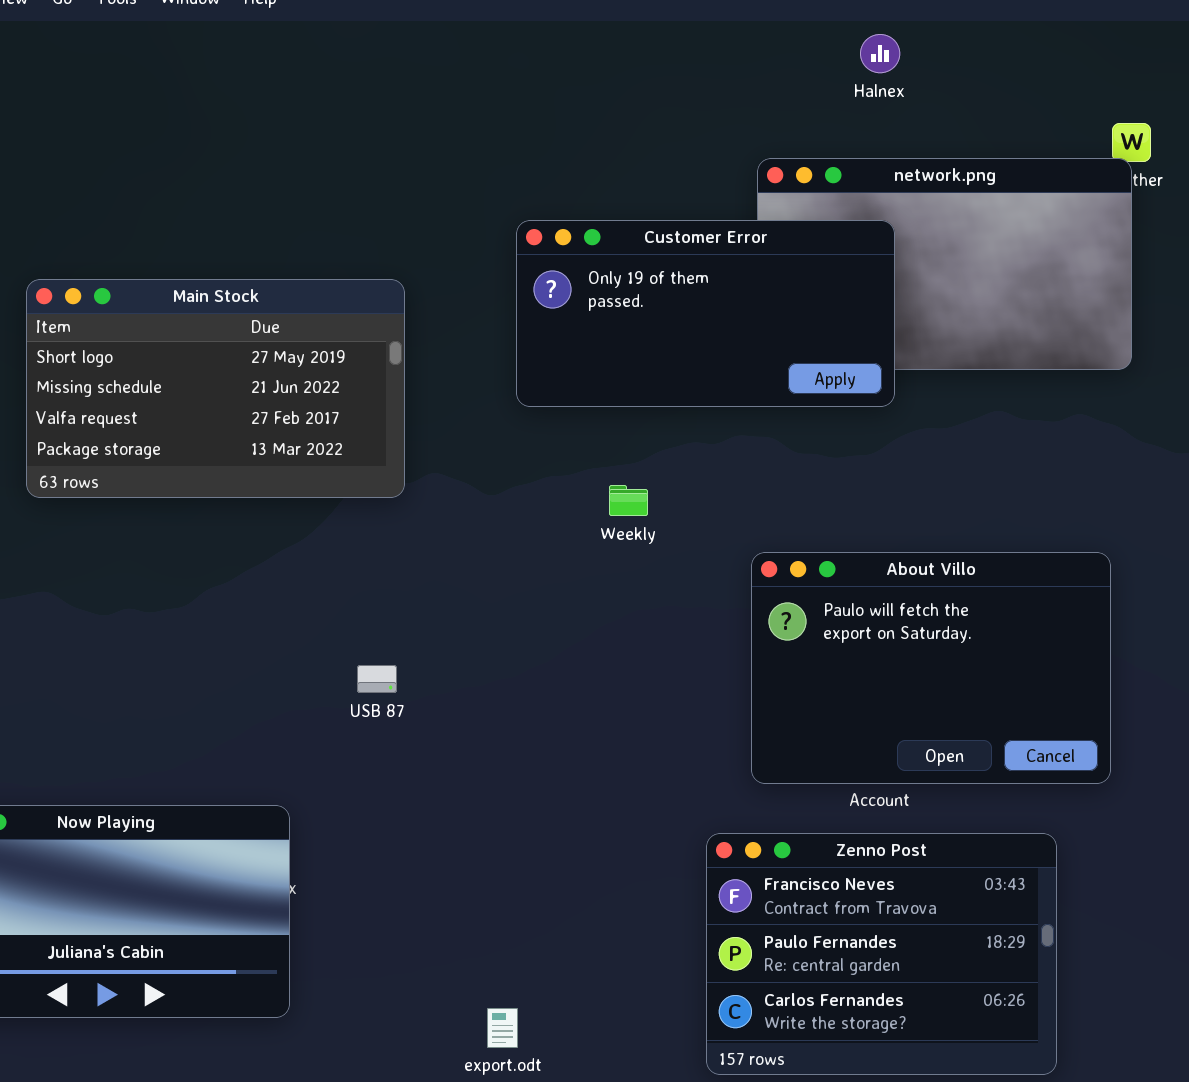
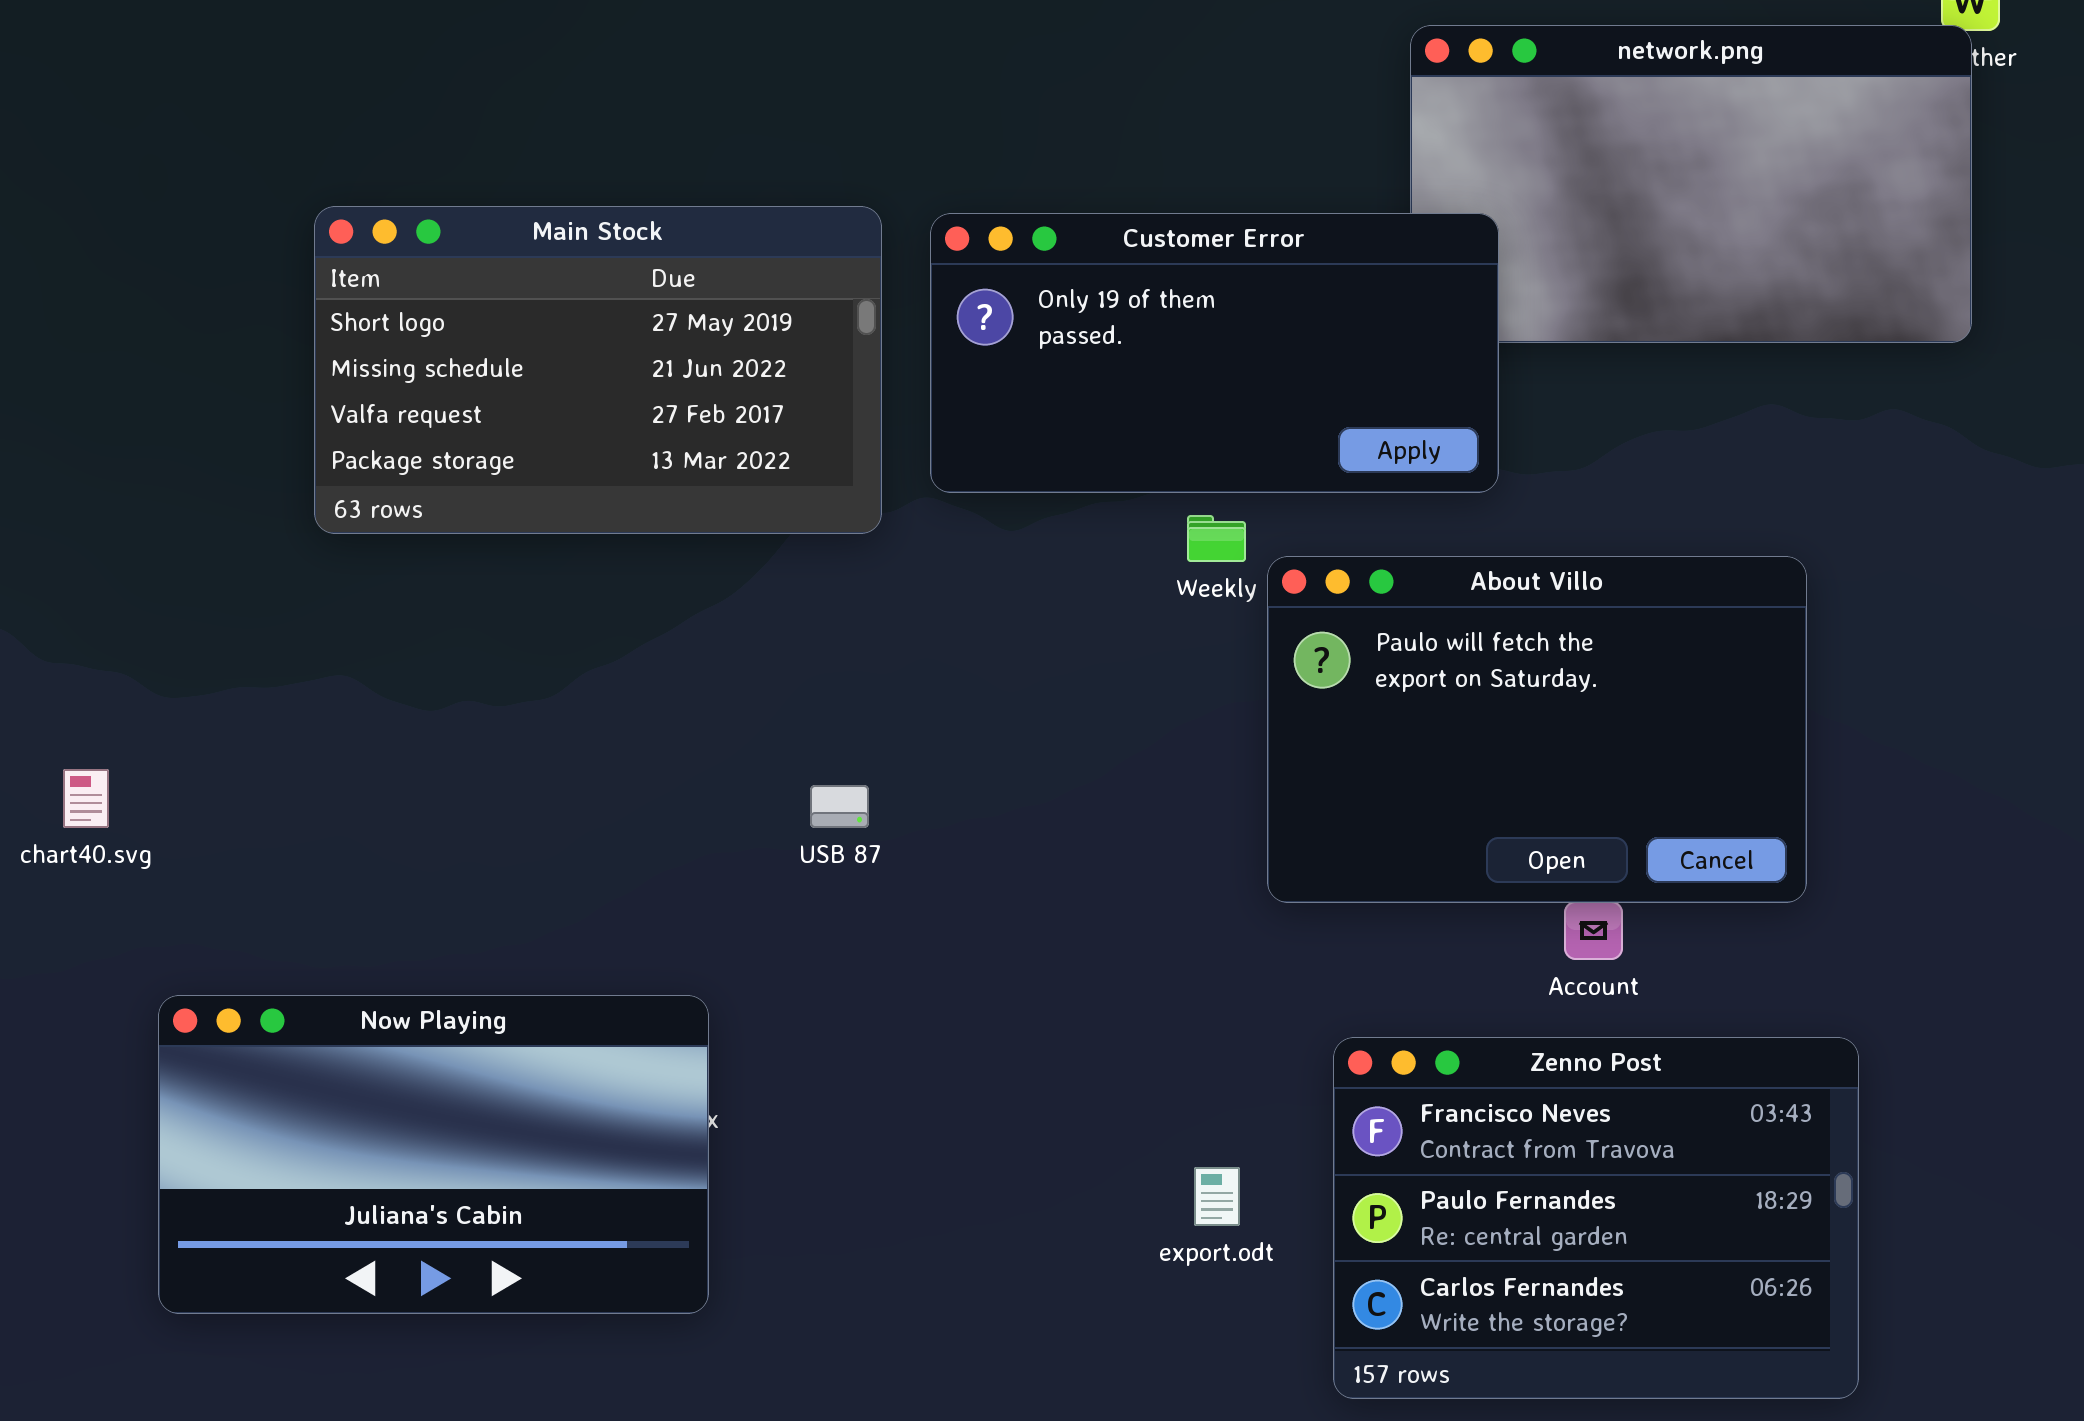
Customer Error: [516,220,895,407] -> [930,213,1499,493], moved
About Villo: [751,552,1111,784] -> [1267,556,1807,903], moved
export.odt: [487,1008,518,1048] -> [1194,1167,1240,1226], moved

